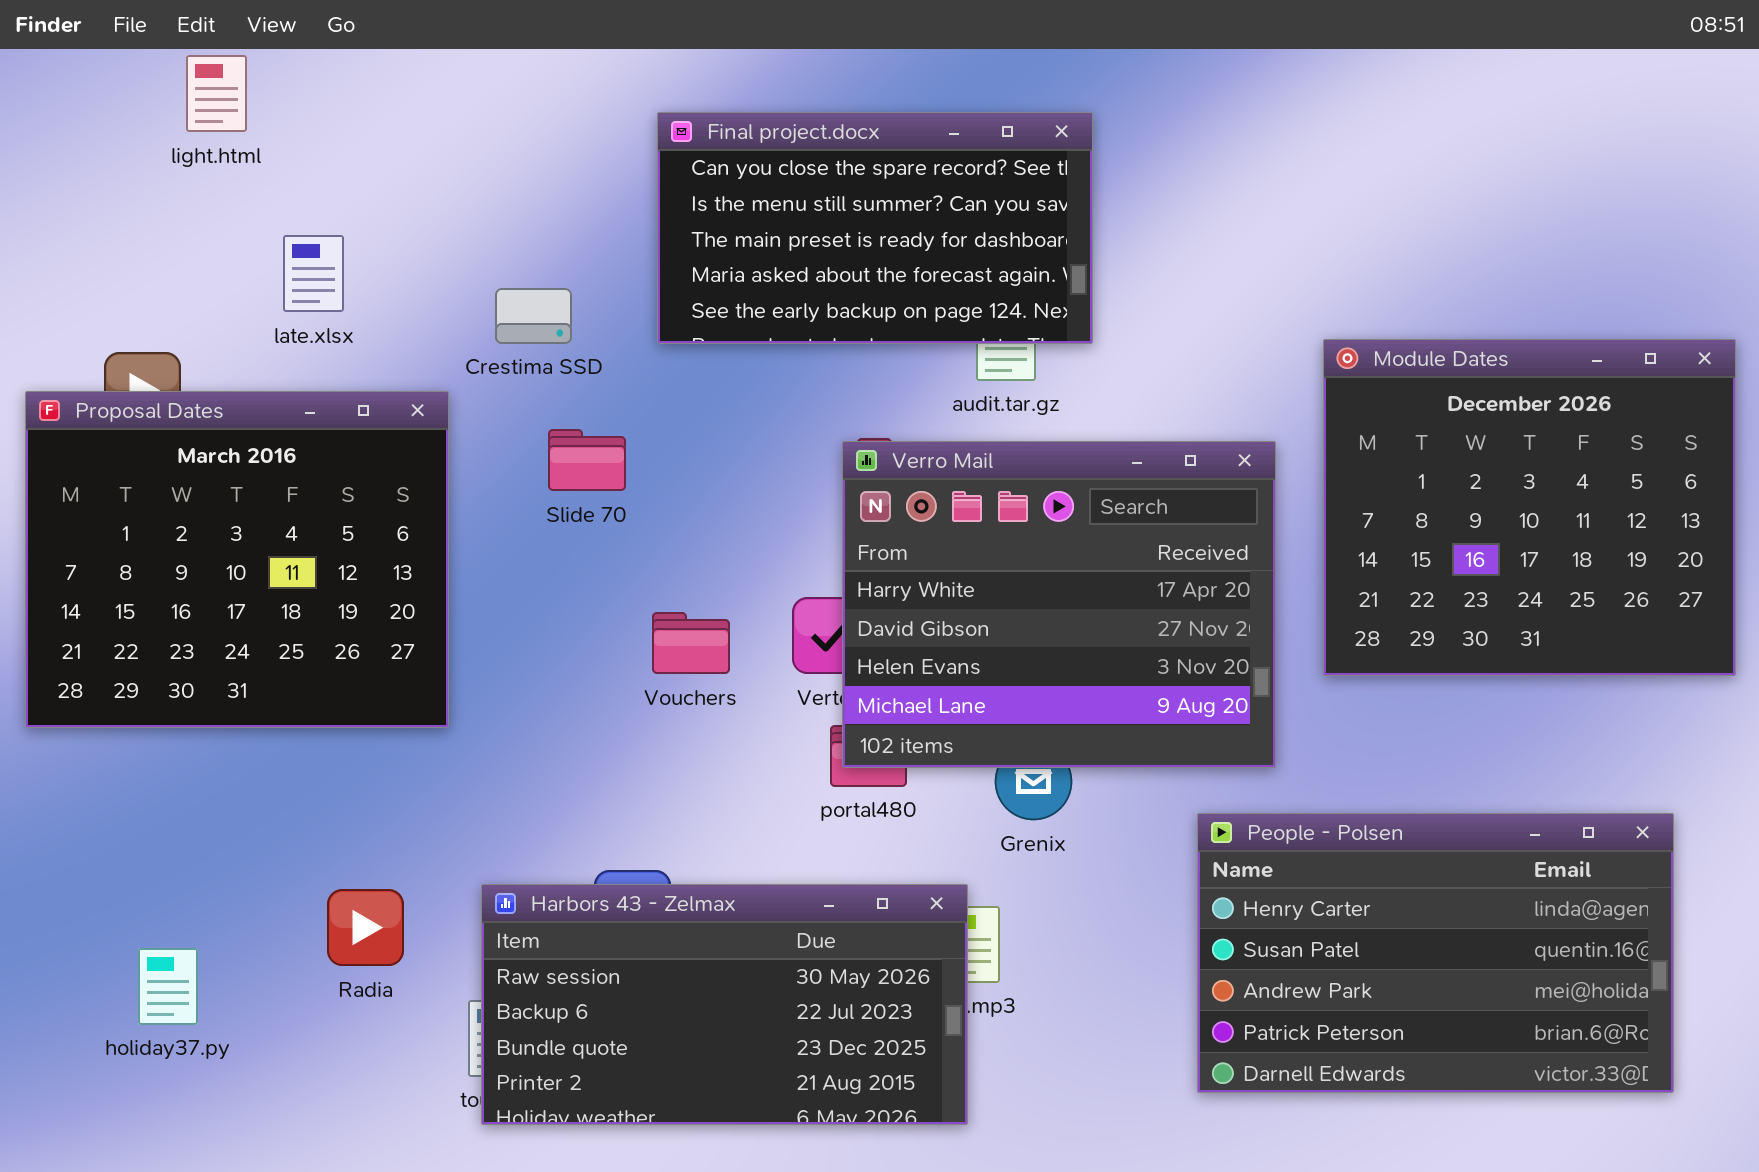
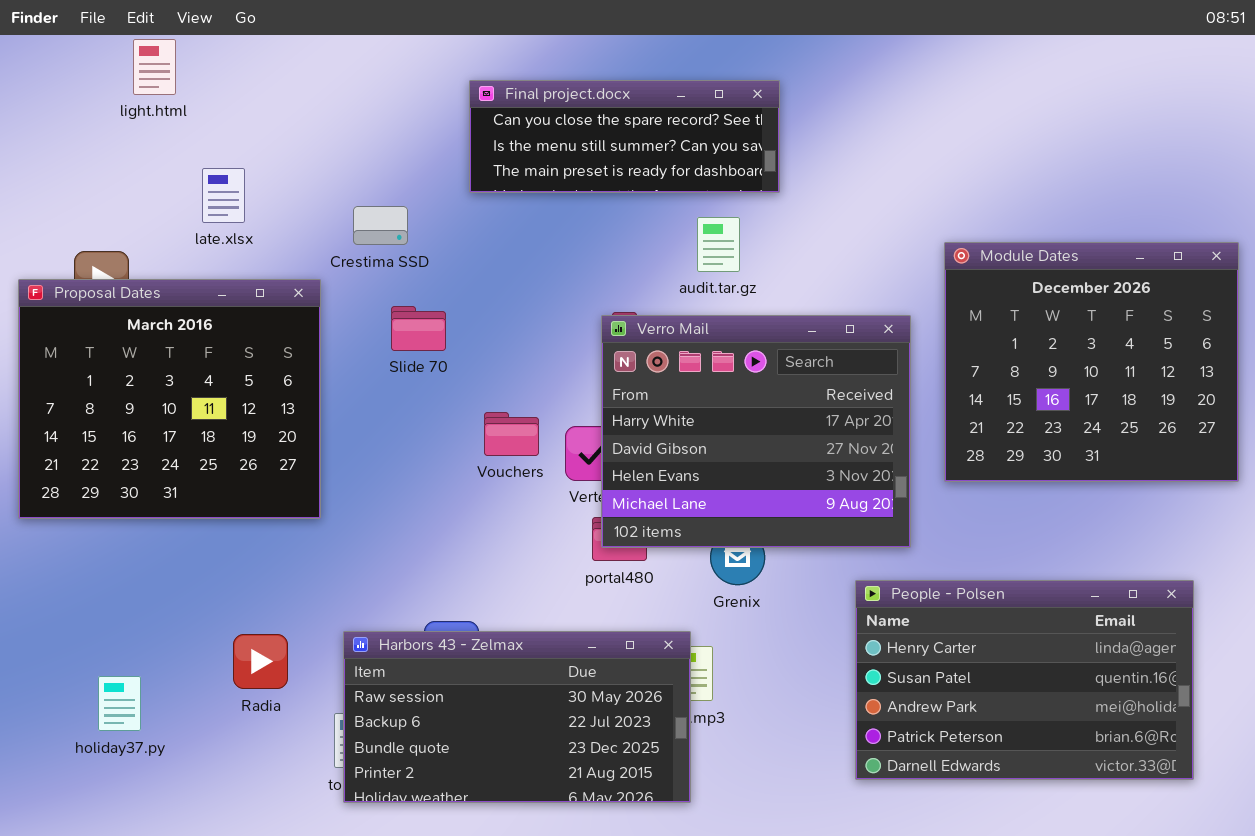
Final project.docx: [657,112,1093,344] -> [469,80,780,193], resized
Vouchers: [652,612,730,674] -> [484,412,539,456], moved

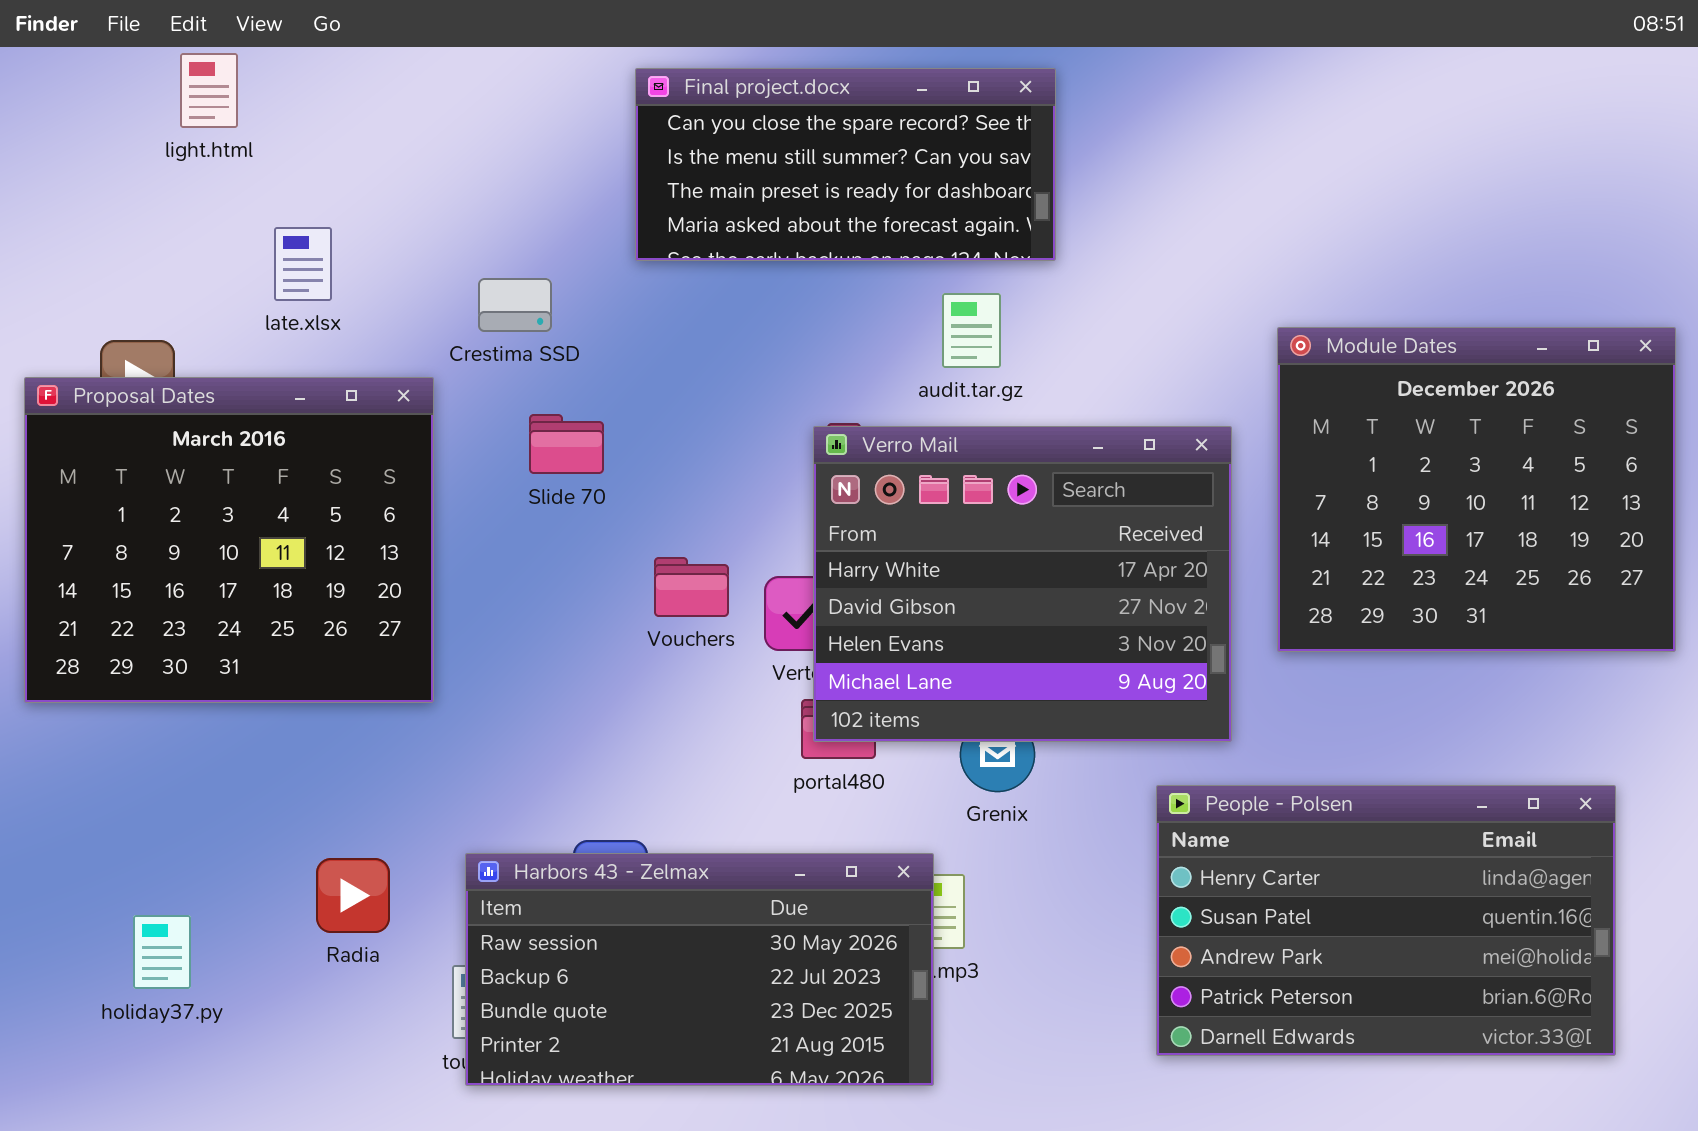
Final project.docx: [469,80,780,193] -> [635,68,1056,261], resized

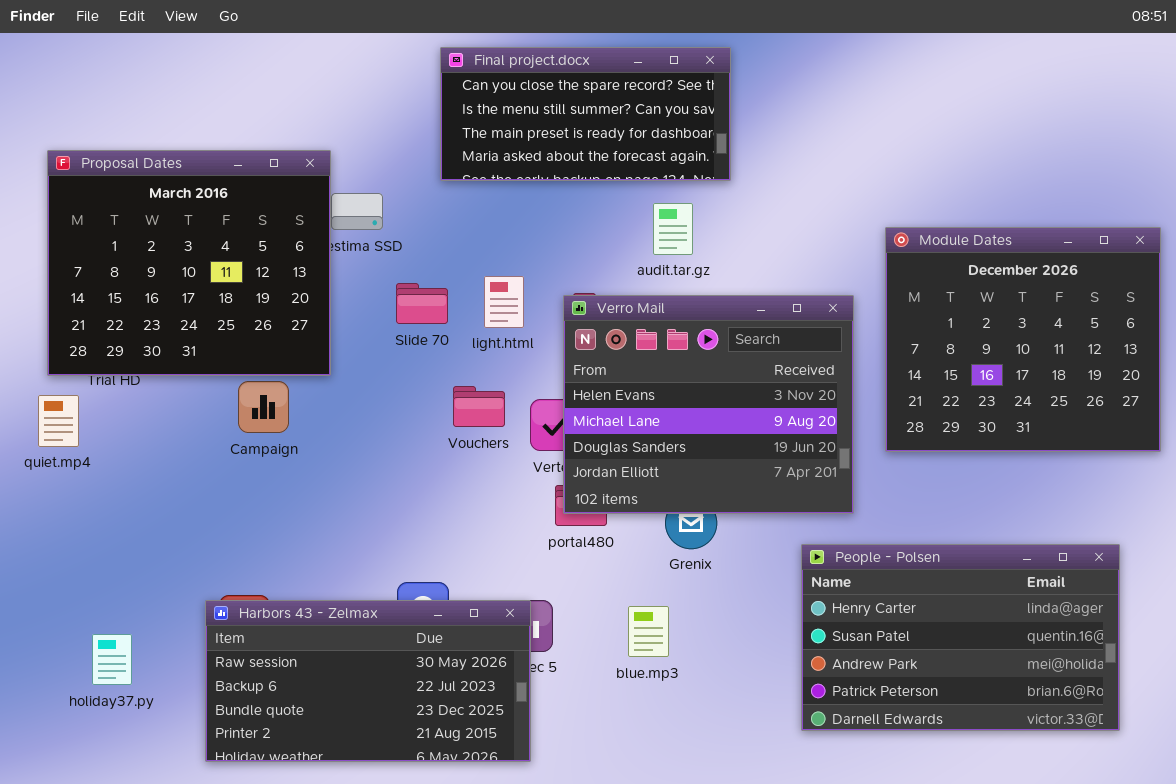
light.html: [180,53,238,128] -> [484,276,524,328], moved
Proposal Dates: [24,377,434,703] -> [47,150,331,376], moved
Slide 70: [529,414,604,474] -> [396,283,448,324], moved
Verro Mail: [813,426,1232,742] -> [563,295,854,514], scrolled down 2 rows
Harbors 43 - Zelmax: [465,853,934,1086] -> [205,600,531,762], moved

